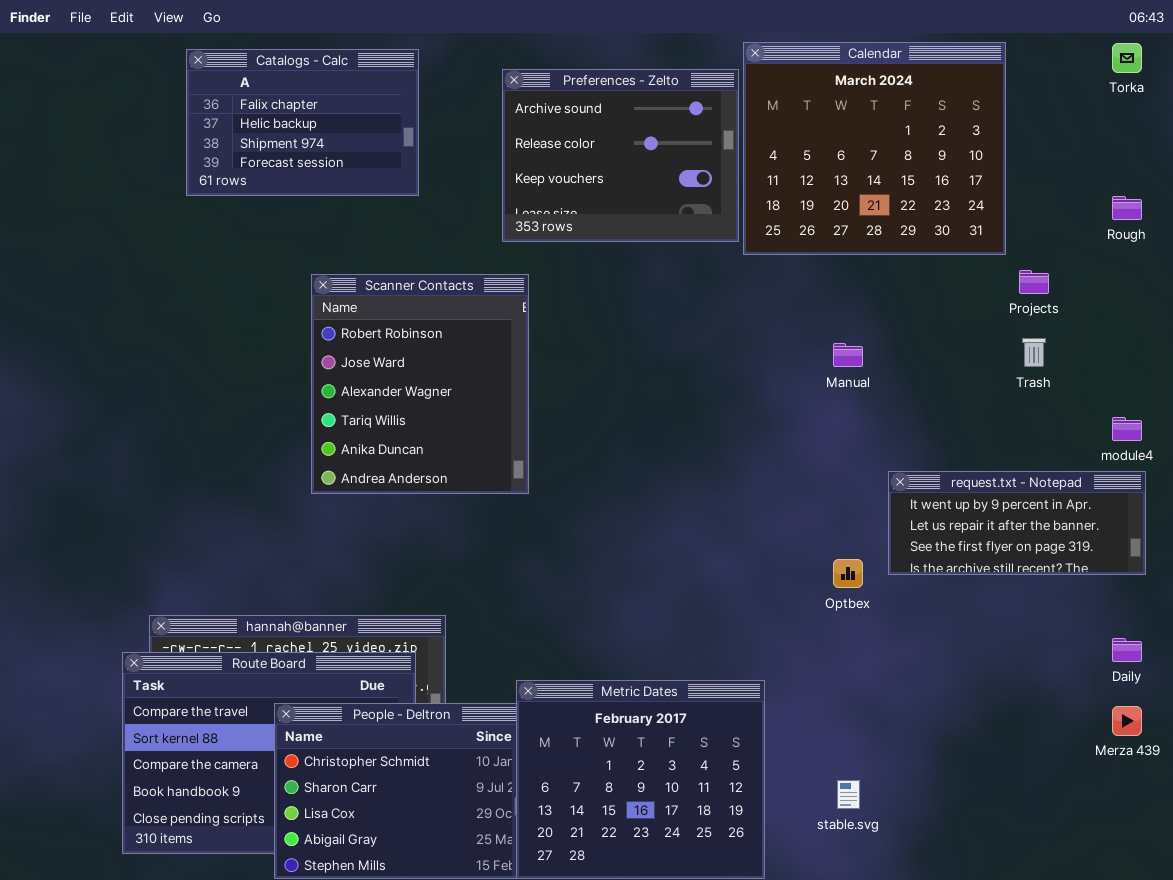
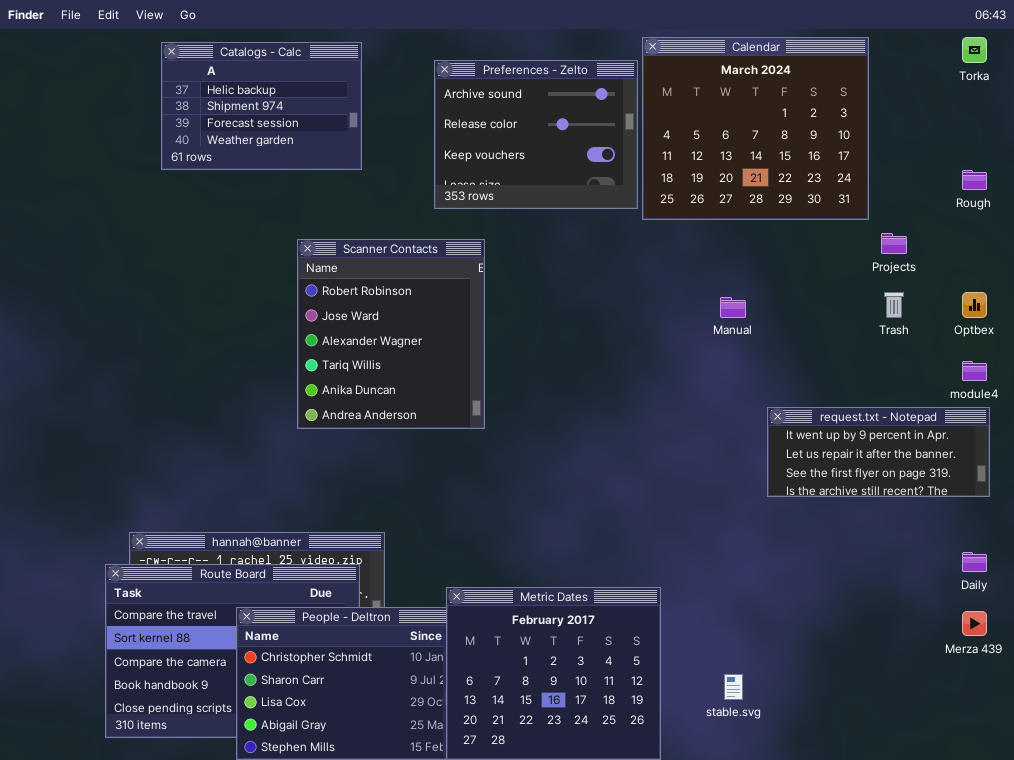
Catalogs - Calc: [186,49,419,196] -> [161,42,362,170], scrolled down 1 row
Scanner Contacts: [311,274,529,494] -> [297,239,485,429], moved
Optbex: [833,559,863,588] -> [962,292,987,318], moved

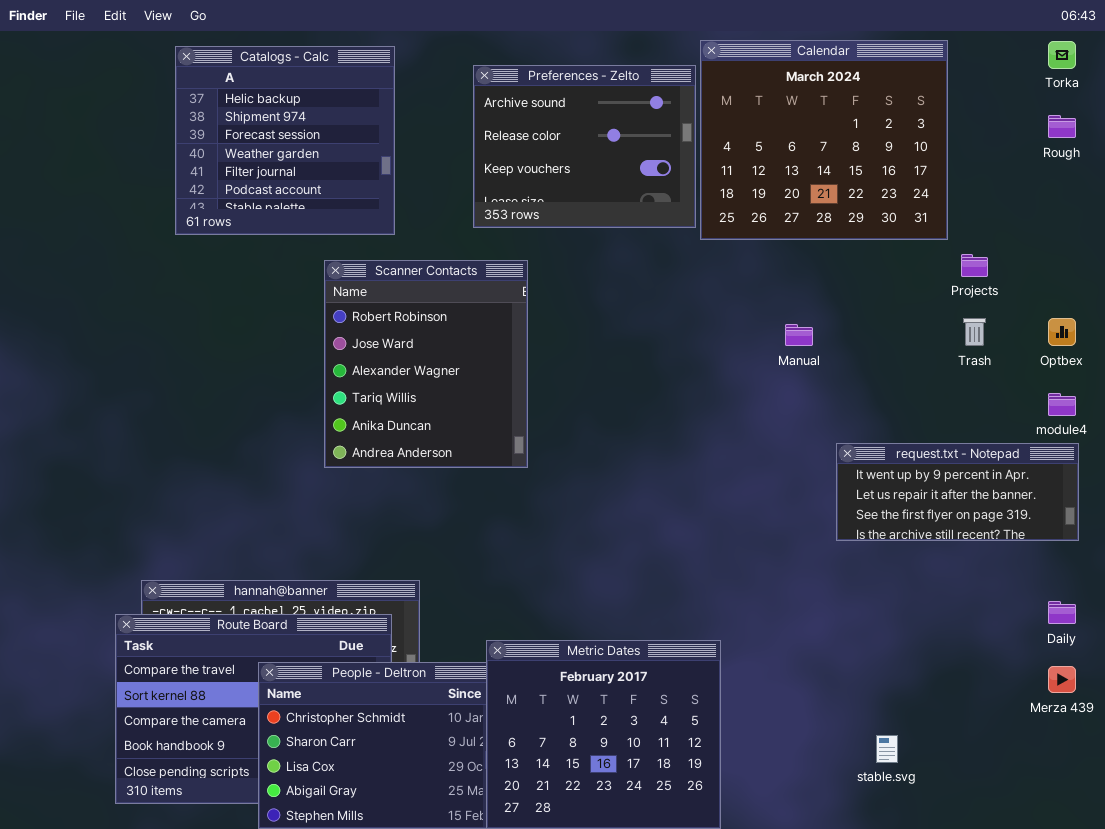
Catalogs - Calc: [161,42,362,170] -> [175,46,395,235], resized
Rough: [962,170,987,190] -> [1048,115,1076,138], moved
stable.svg: [724,674,743,700] -> [876,735,898,763], moved

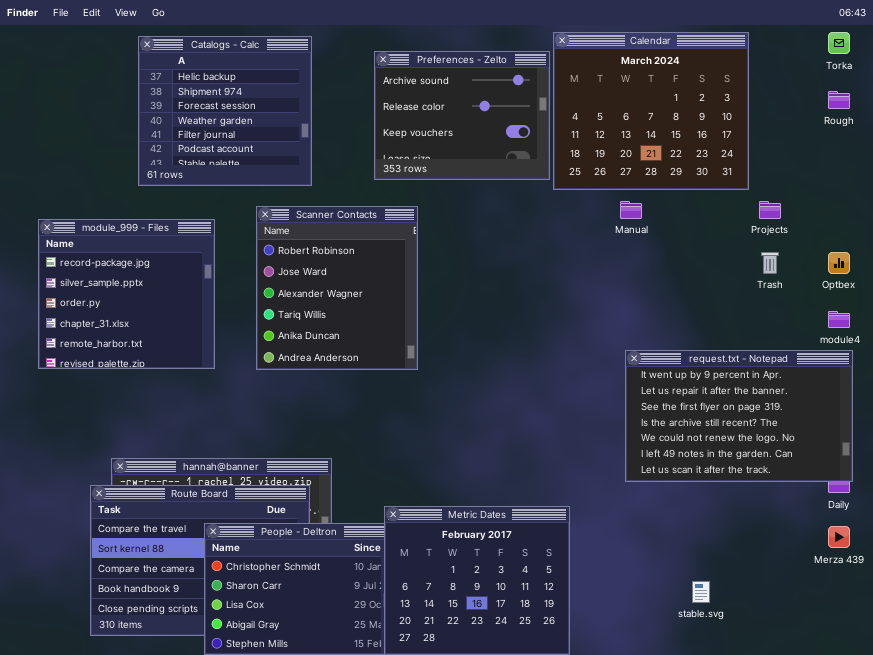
module_999 - Files: none -> [38,219,215,369], opened
Manual: [785,324,813,346] -> [620,201,642,219], moved
request.txt - Notepad: [836,443,1079,541] -> [625,350,853,482], resized

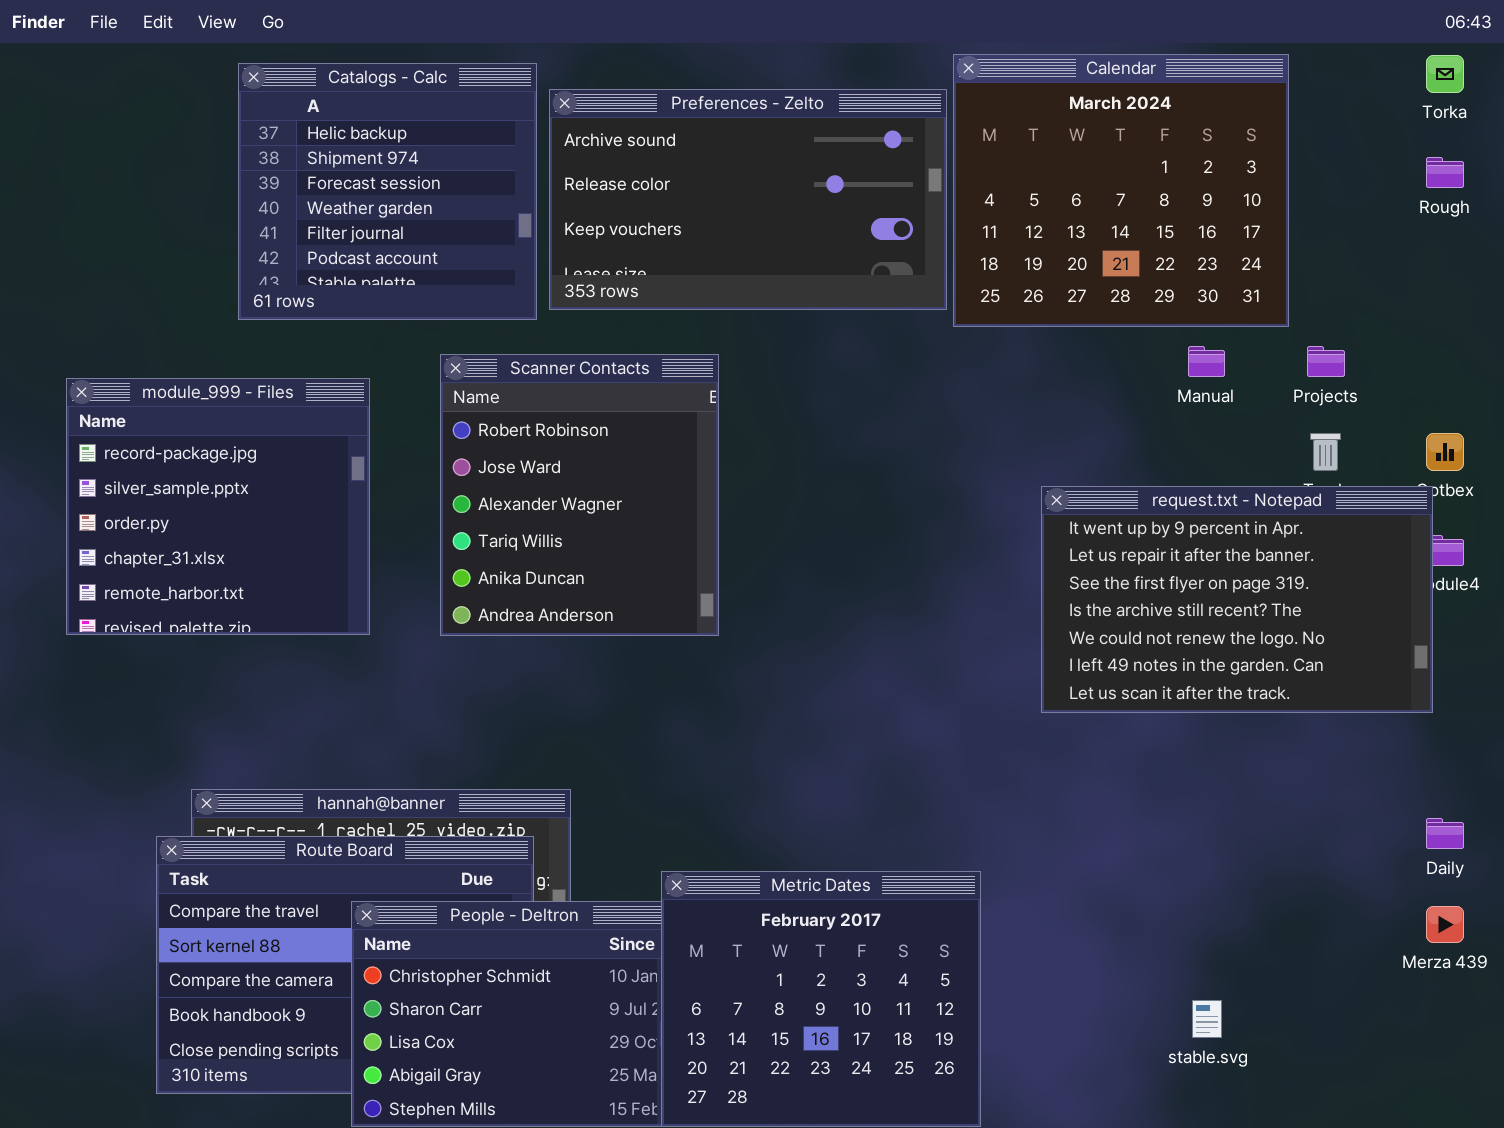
Preferences - Zelto: [374,51,550,180] -> [549,89,947,310], resized
Manual: [620,201,642,219] -> [1188,346,1225,377], moved
request.txt - Notepad: [625,350,853,482] -> [1041,486,1433,713], moved

